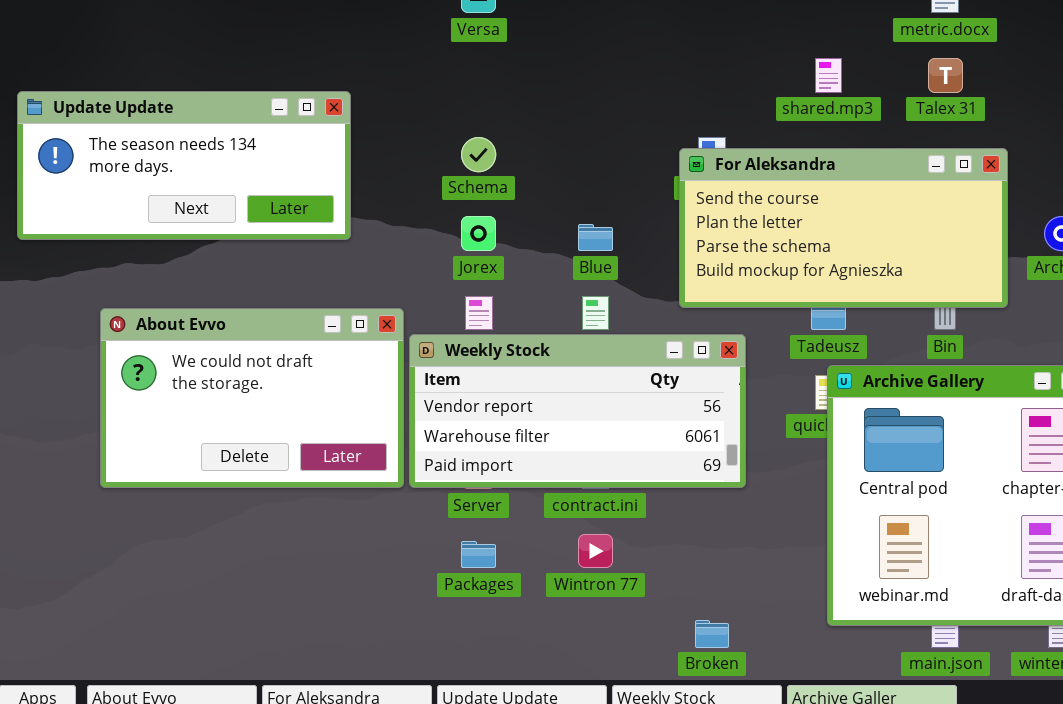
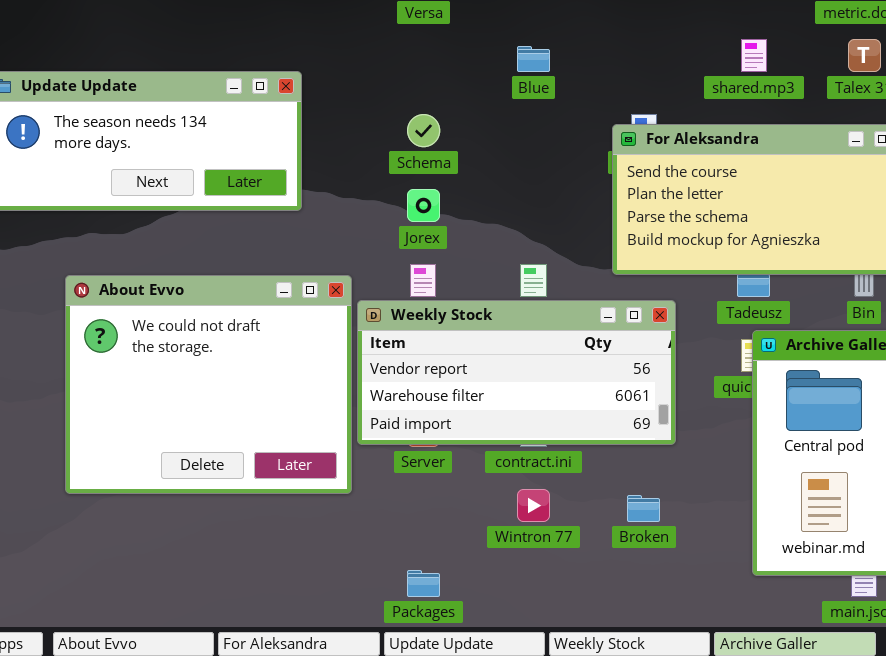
Blue: [578,224,613,251] -> [517,46,550,72], moved
About Evvo: [100,308,404,488] -> [65,275,352,494], resized
Packages: [461,541,496,568] -> [407,570,440,597], moved
Broken: [695,620,729,648] -> [627,495,660,522], moved

